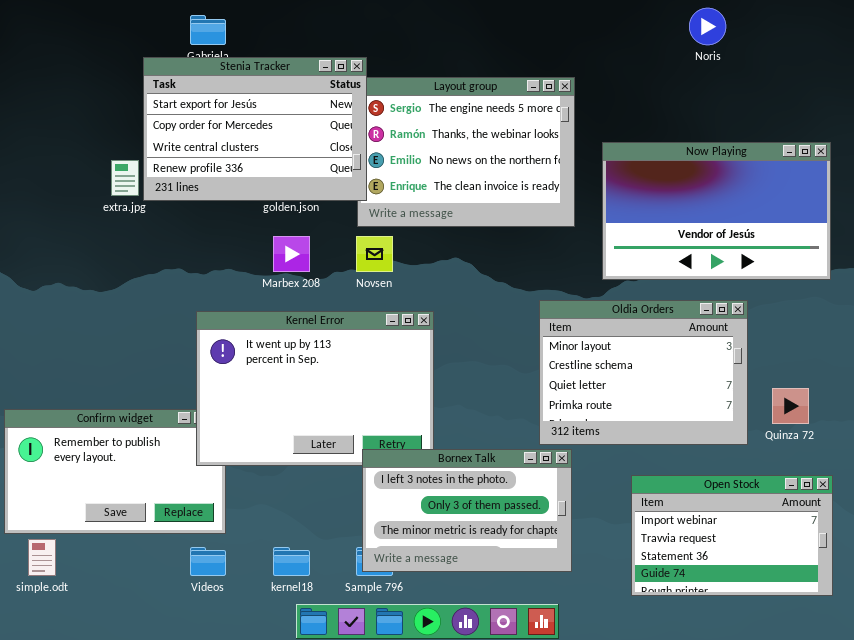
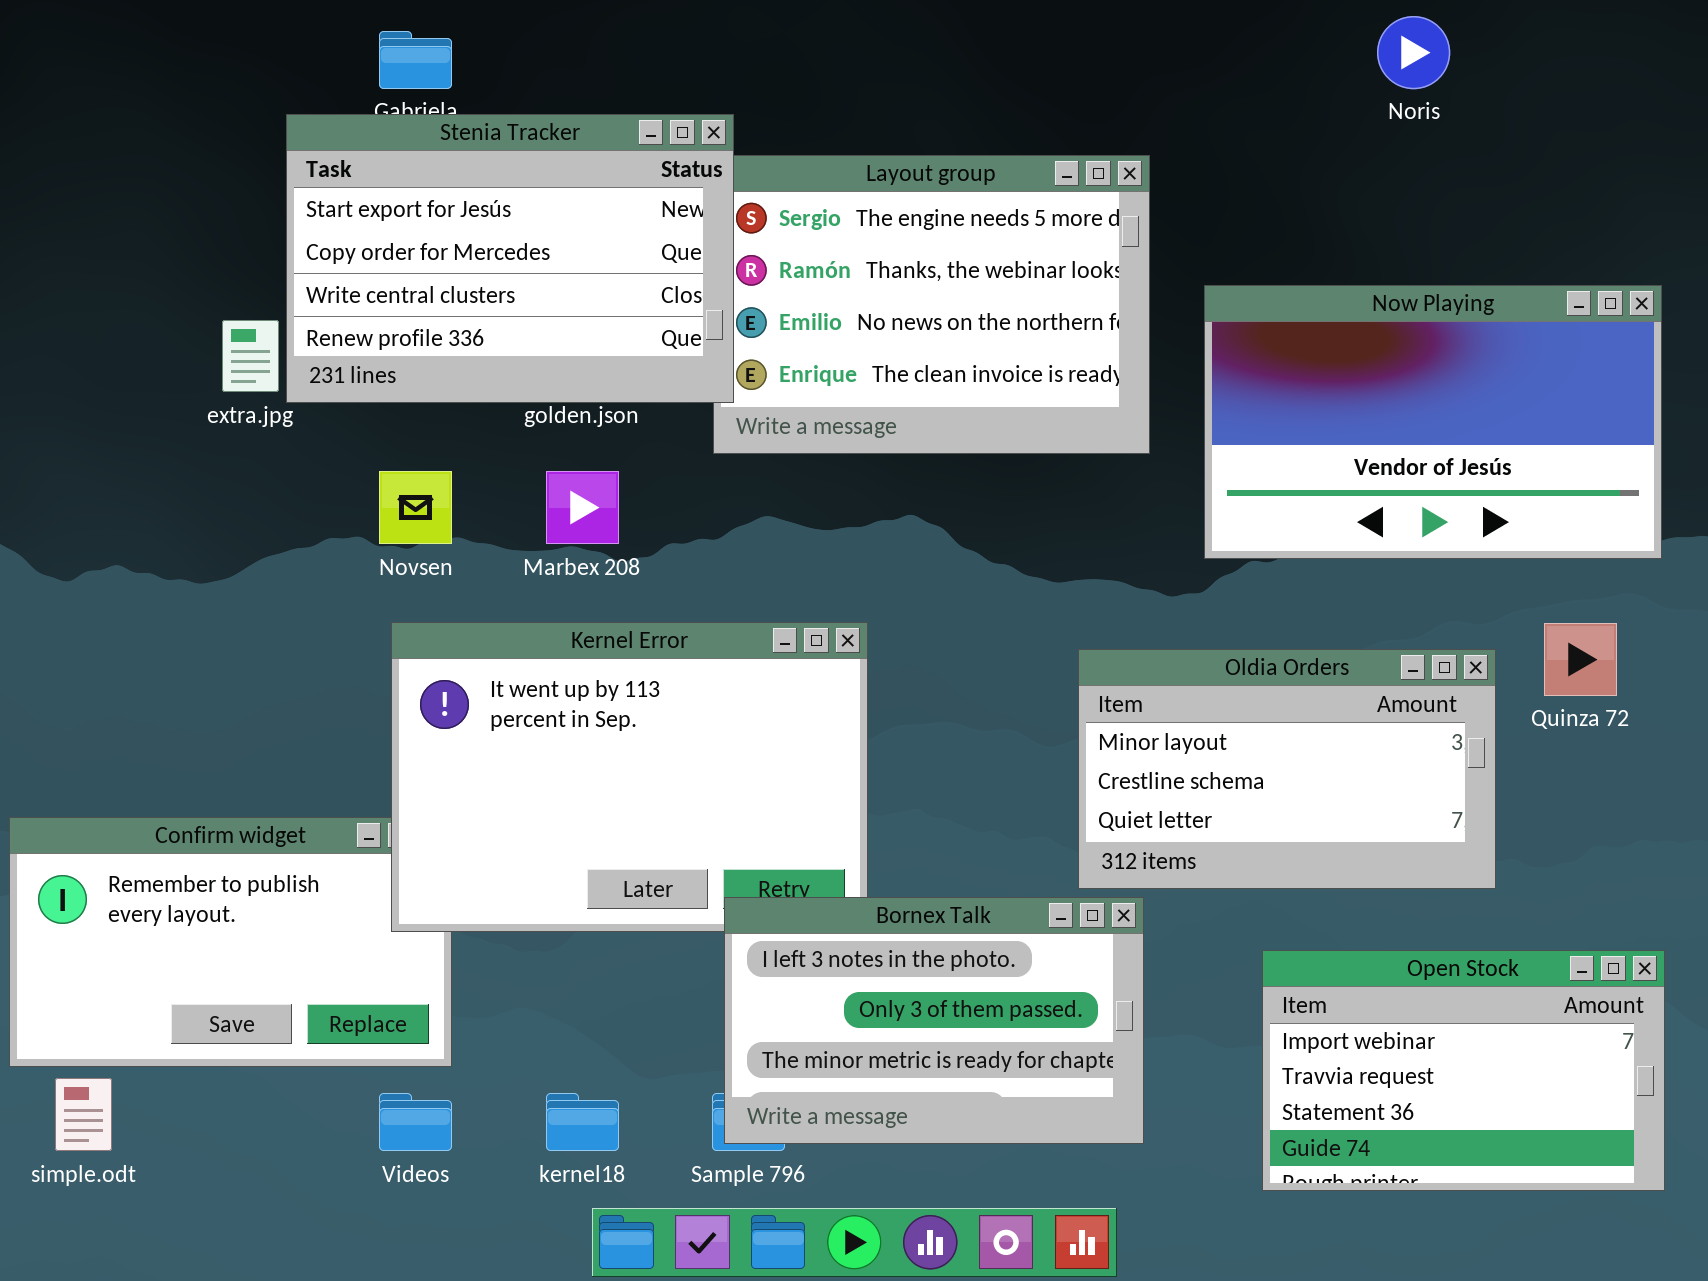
Novsen: [356,236,393,272] -> [379,471,452,544], moved
Oldia Orders: [539,300,748,445] -> [1078,649,1496,889], resized
Quinza 72: [772,388,809,424] -> [1544,623,1617,696], moved

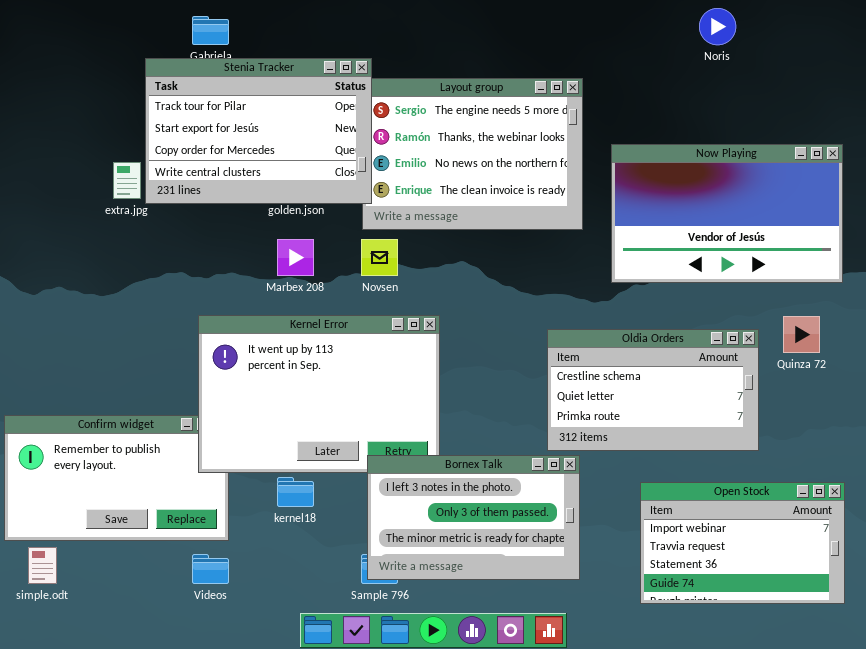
Stenia Tracker: [286,114,734,403] -> [145,58,372,204], scrolled up 1 row
Novsen: [379,471,452,544] -> [361,239,398,276], moved
Oldia Orders: [1078,649,1496,889] -> [547,329,759,451], scrolled down 1 row
kernel18: [546,1093,619,1151] -> [277,477,314,507], moved

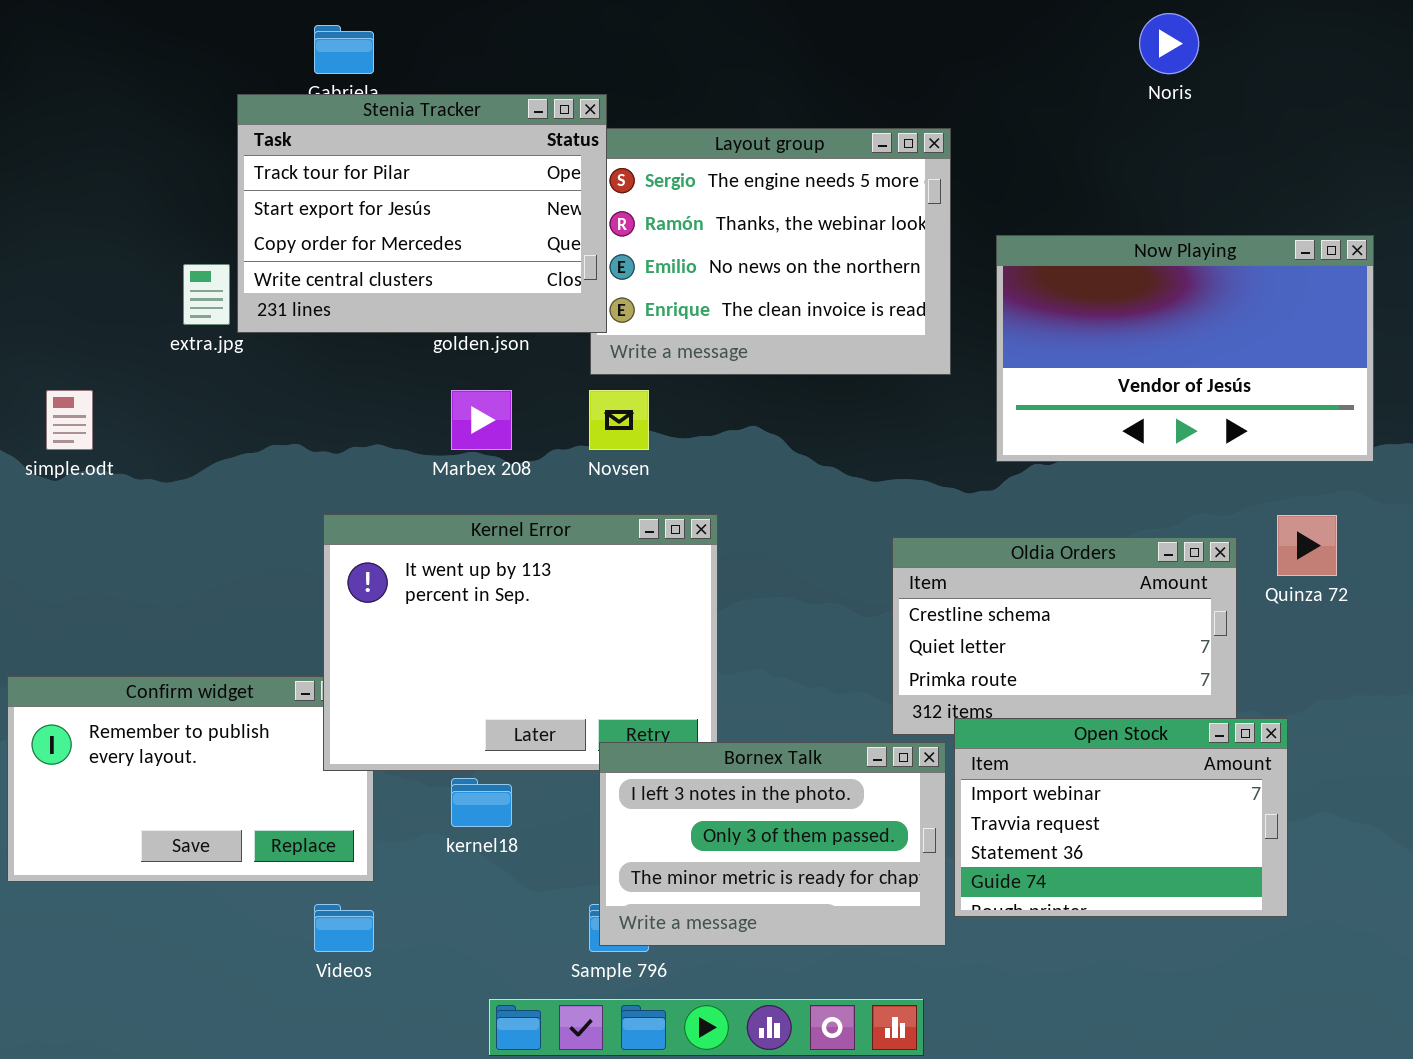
Open Stock: [640,482,845,604] -> [954,718,1288,917], moved
simple.odt: [28,547,57,584] -> [46,390,93,450], moved

